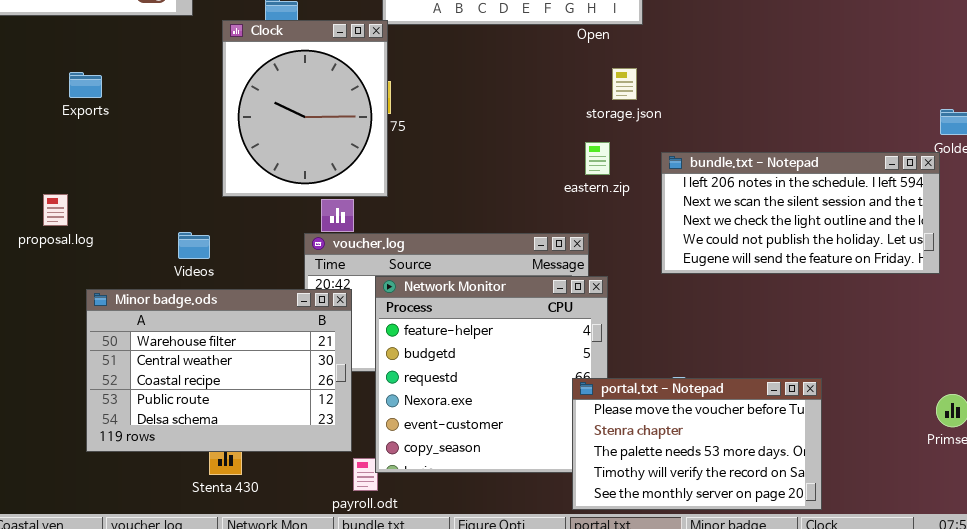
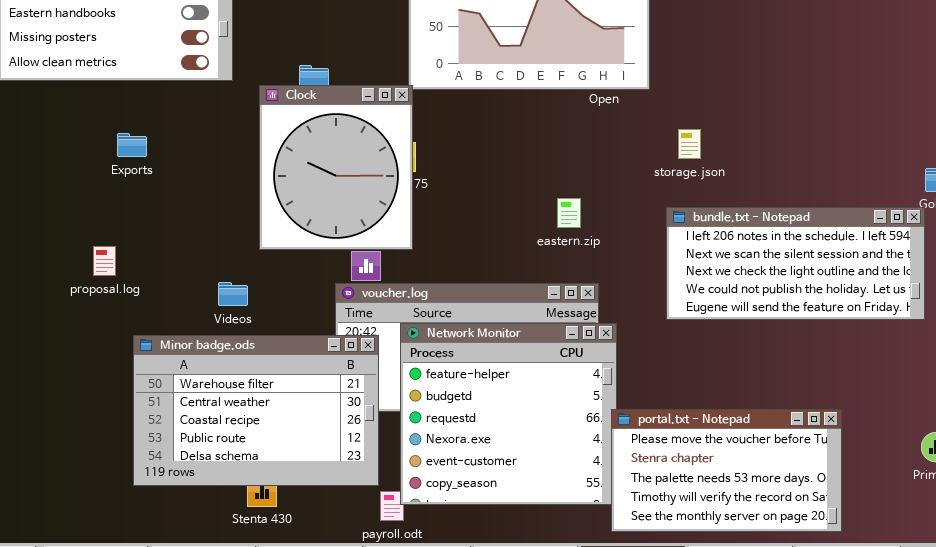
storage.json: [612,68,637,100] -> [678,129,701,159], moved
eastern.zip: [585,142,610,175] -> [557,198,581,228], moved
portal.txt - Notepad: [572,378,822,510] -> [611,409,842,532], moved

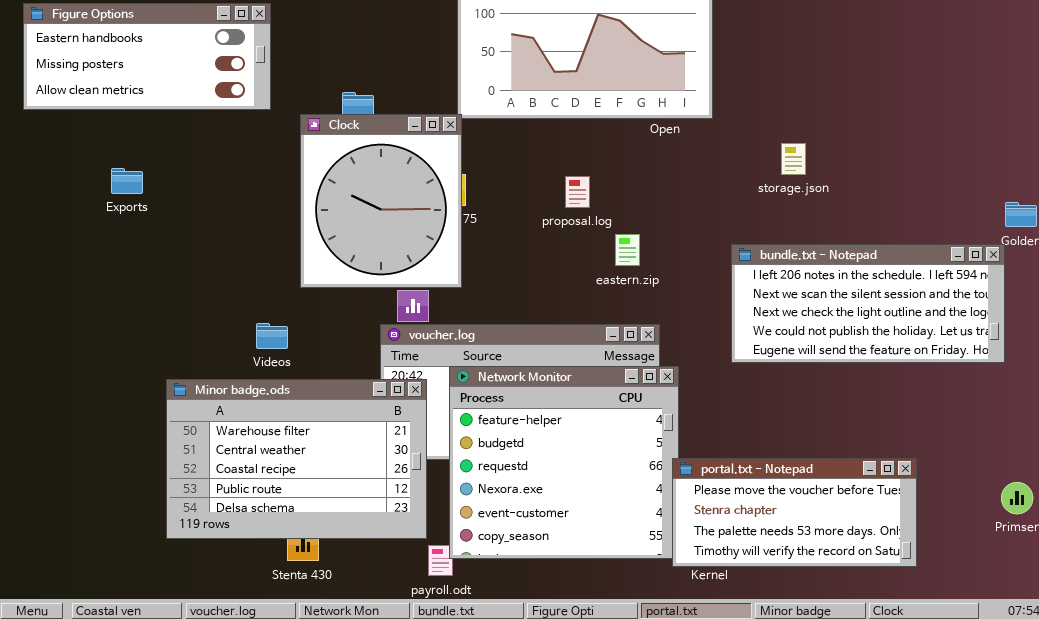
storage.json: [678,129,701,159] -> [781,143,806,175], moved
Exports: [117,133,147,157] -> [111,168,143,194], moved
proposal.log: [93,246,116,276] -> [565,176,590,208], moved
portal.txt - Notepad: [611,409,842,532] -> [672,458,917,567], resized

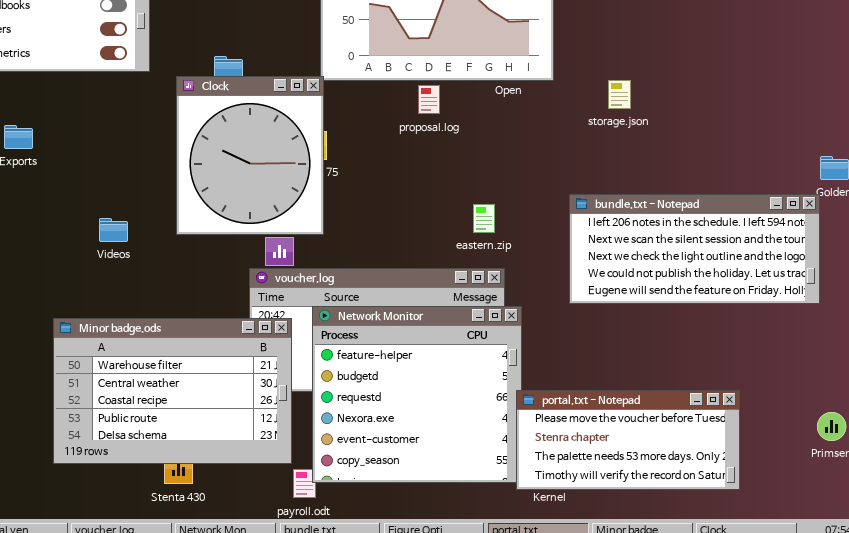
storage.json: [781,143,806,175] -> [608,80,631,109], moved
proposal.log: [565,176,590,208] -> [418,85,440,114], moved
eastern.zip: [615,234,640,266] -> [473,204,495,233], moved
Videos: [256,323,288,349] -> [99,218,128,242], moved

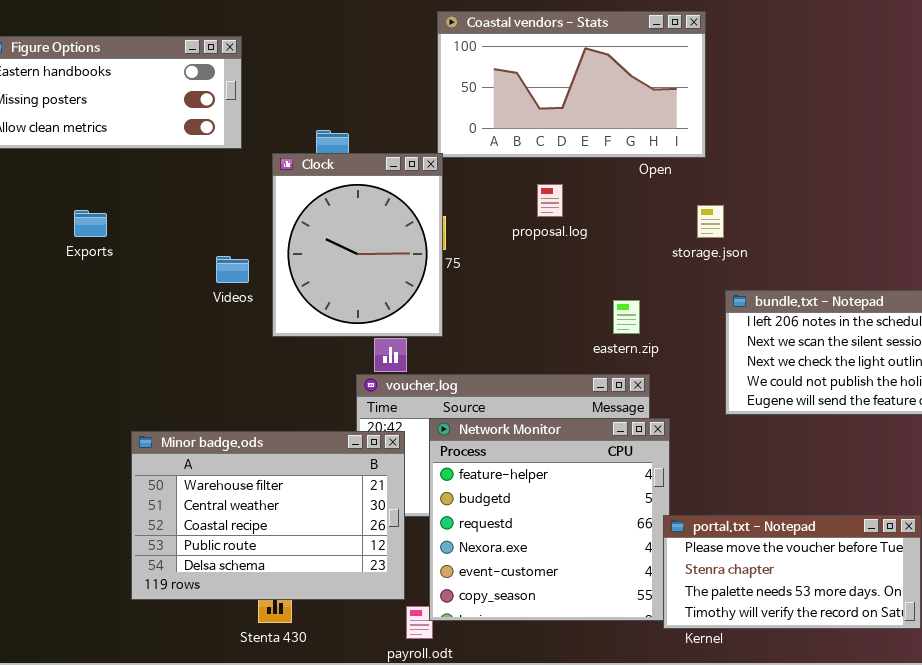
storage.json: [608,80,631,109] -> [697,205,724,238], moved
proposal.log: [418,85,440,114] -> [537,184,563,217], moved
Videos: [99,218,128,242] -> [216,256,249,283], moved

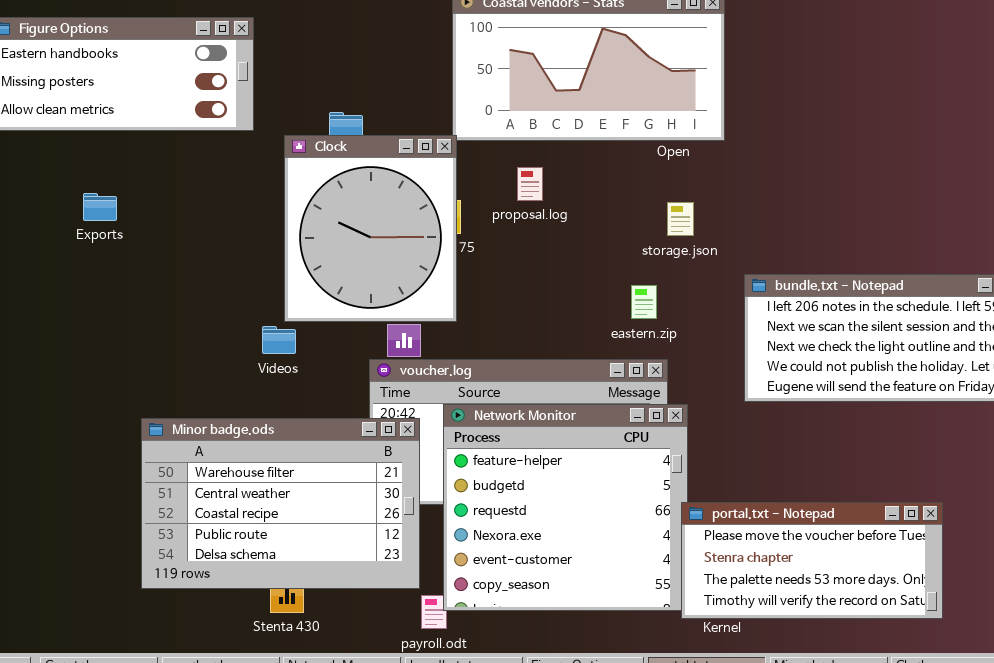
proposal.log: [537,184,563,217] -> [517,167,543,201], moved
storage.json: [697,205,724,238] -> [667,202,694,236], moved
Videos: [216,256,249,283] -> [262,326,296,354], moved

